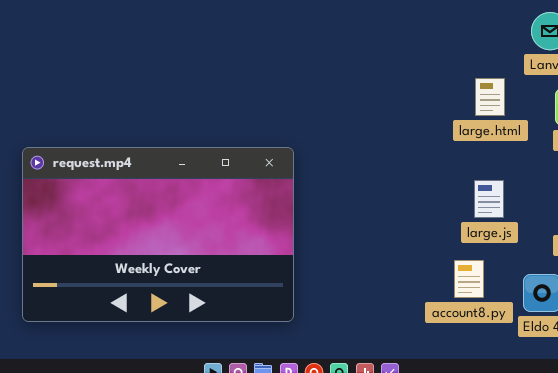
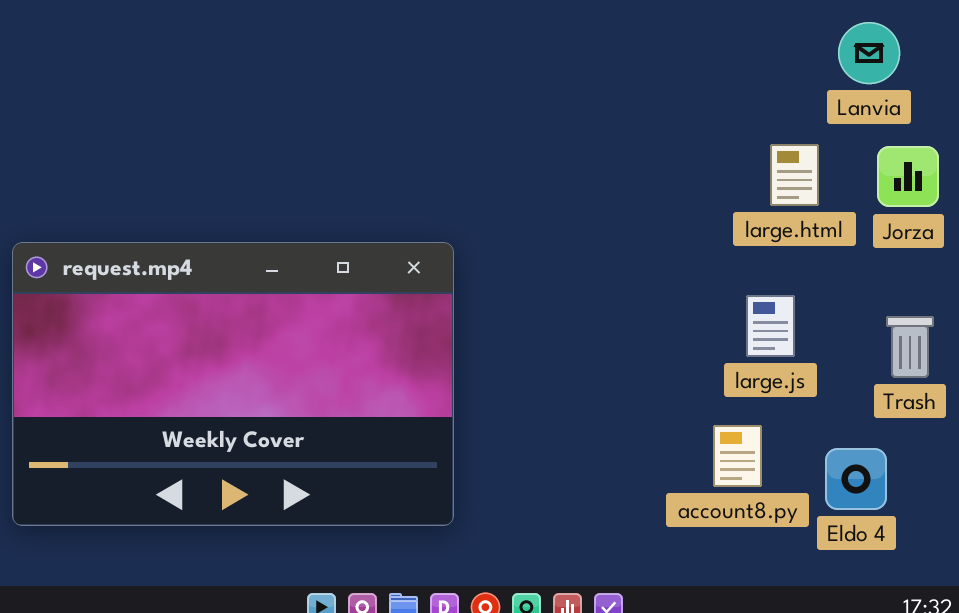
large.html: [475,78,505,116] -> [770,144,819,206], moved

